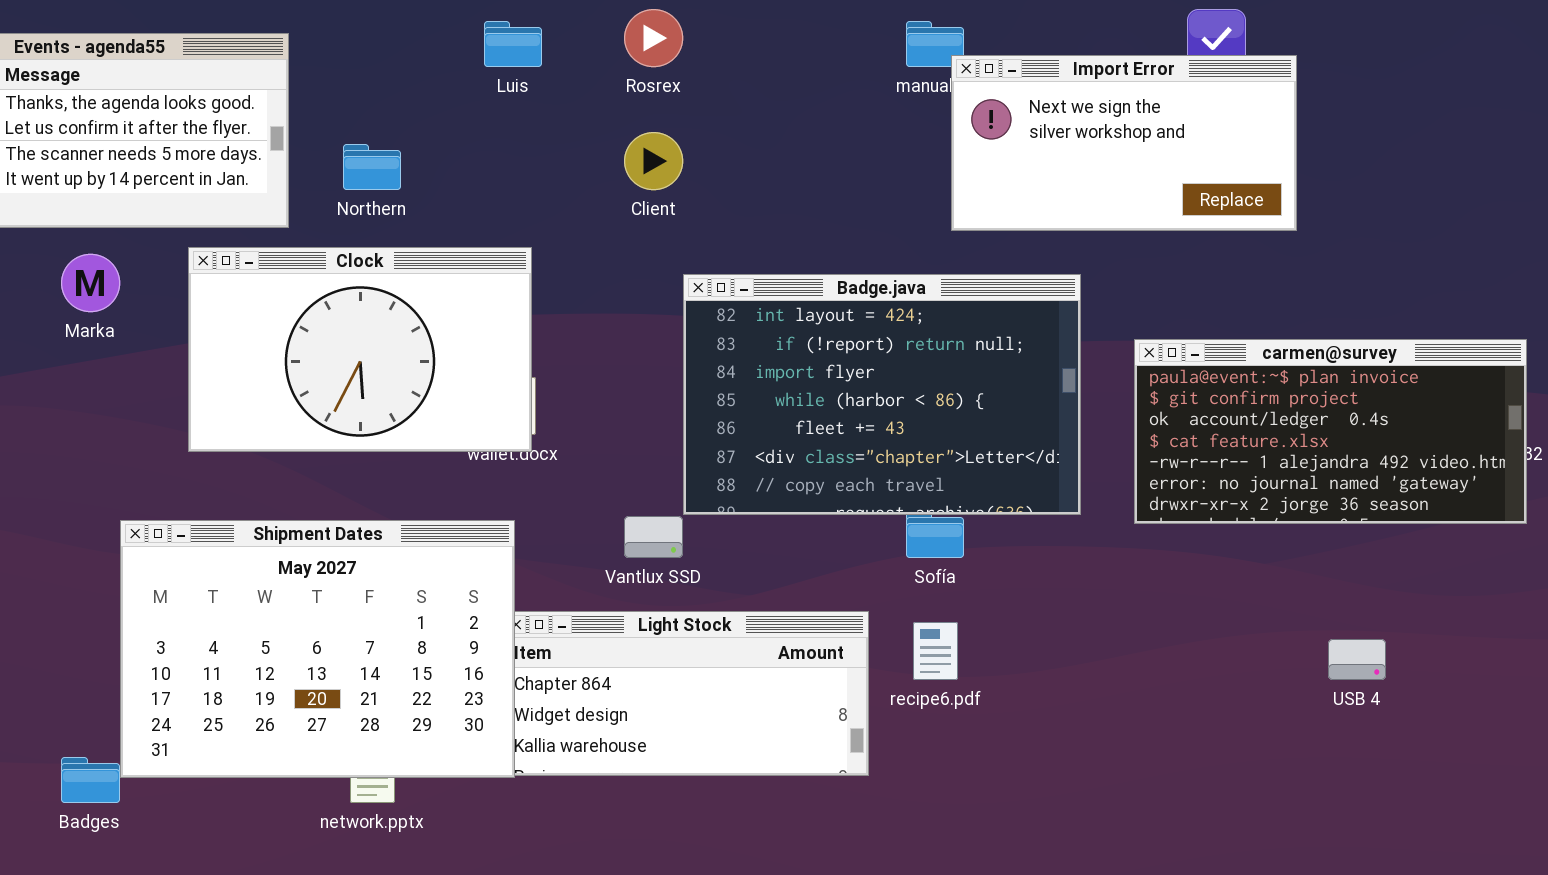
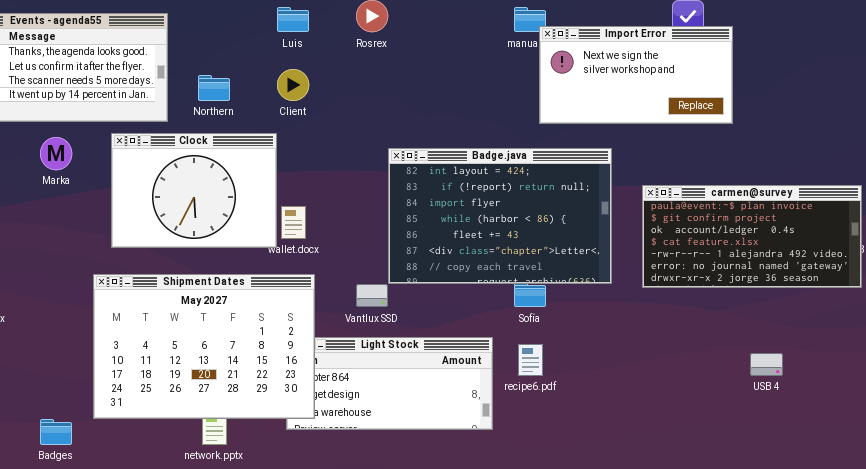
Client: [624,132,683,190] -> [277,69,309,101], moved
Clock: [188,247,532,452] -> [111,133,277,248], resized
Shipment Dates: [120,520,515,778] -> [93,274,315,419], moved

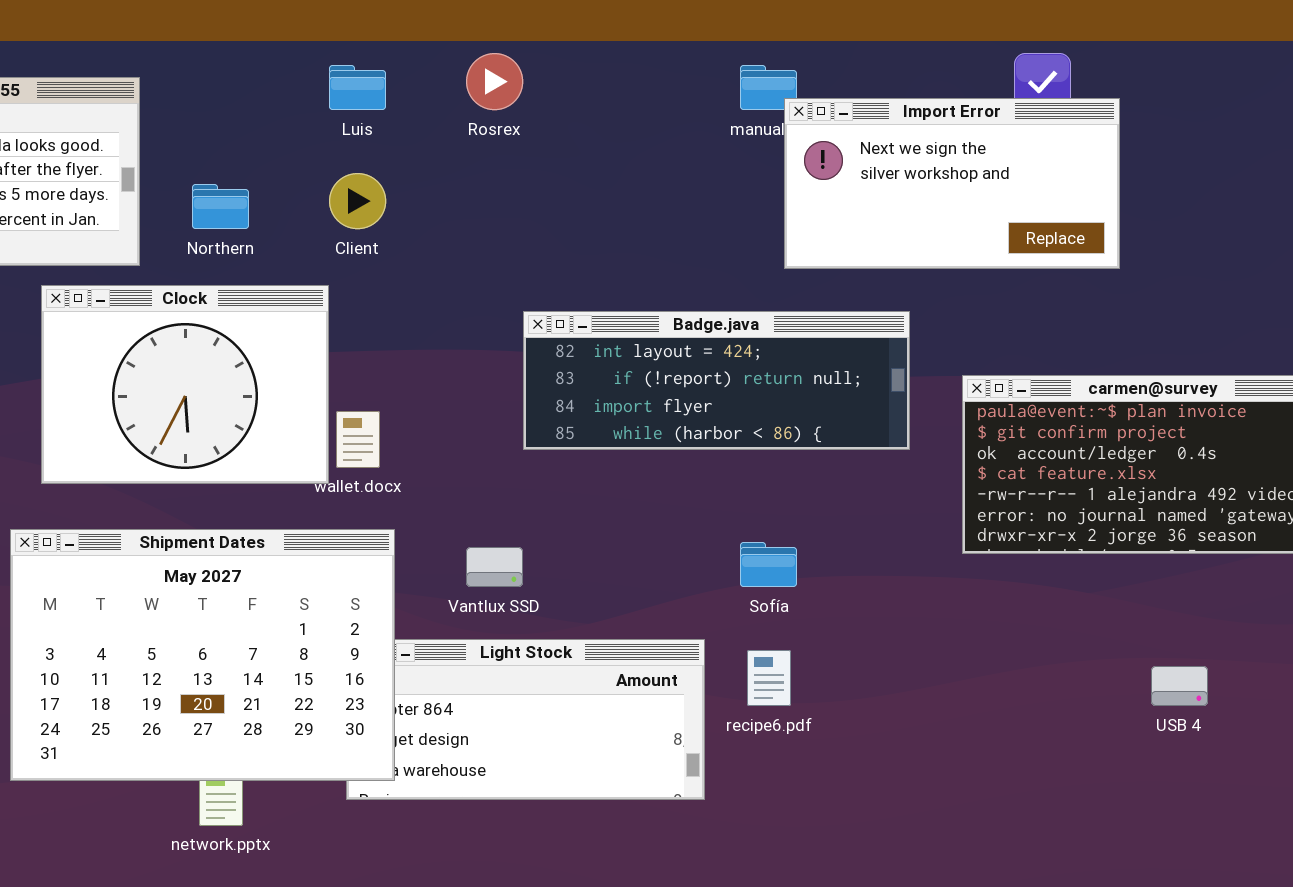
Badge.java: [388,148,612,284] -> [523,311,910,450], resized

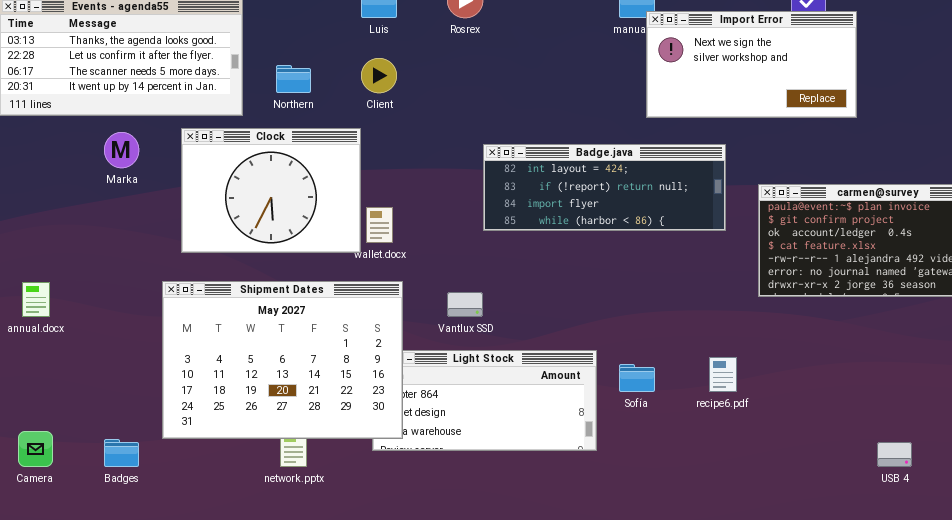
Sofía: [740,542,797,587] -> [619,364,655,392], moved
recipe6.pdf: [747,650,791,706] -> [709,357,737,392], moved
USB 4: [1151,666,1208,706] -> [877,442,912,467], moved

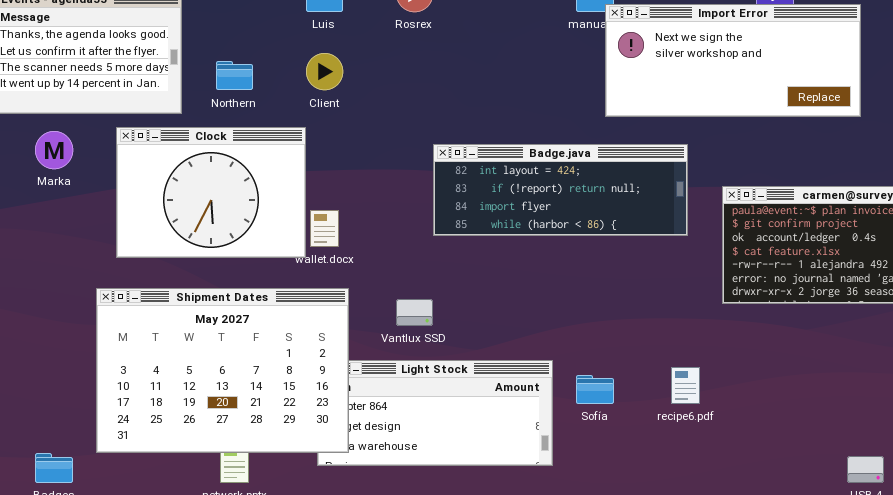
Import Error: [646,11,857,118] -> [605,4,861,117], resized

